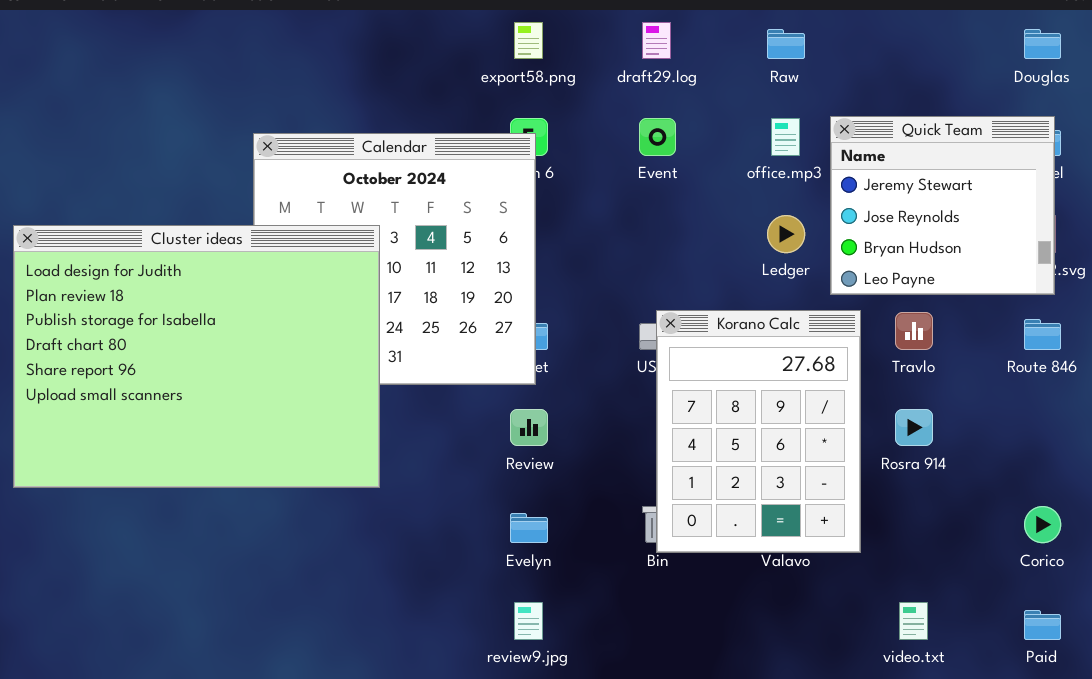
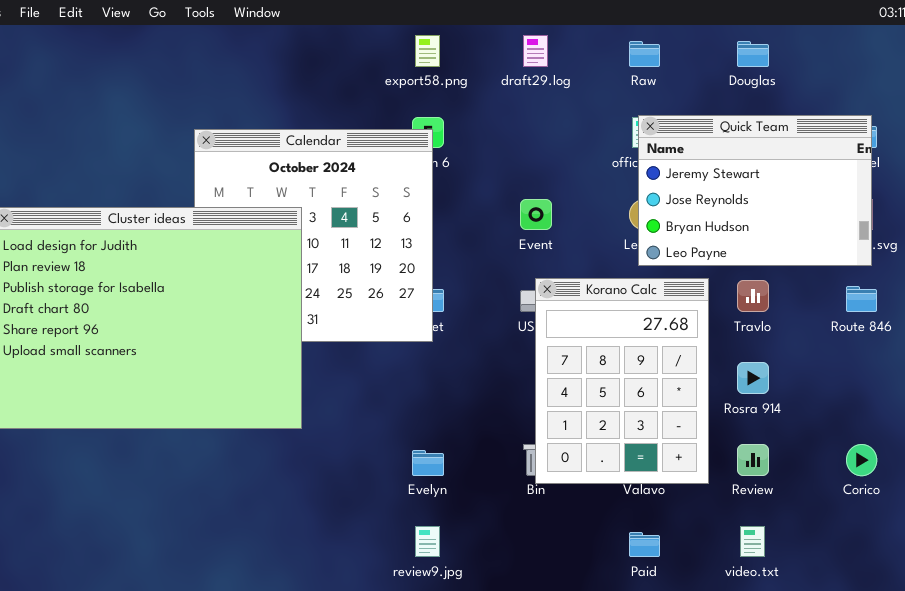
Douglas: [1024,29,1061,59] -> [737,41,769,67], moved
Quick Team: [830,116,1055,295] -> [638,115,872,266], resized
Event: [639,118,676,156] -> [520,199,552,230], moved
Review: [510,409,548,446] -> [737,444,769,476], moved
Paid: [1024,610,1061,640] -> [629,532,660,557], moved

